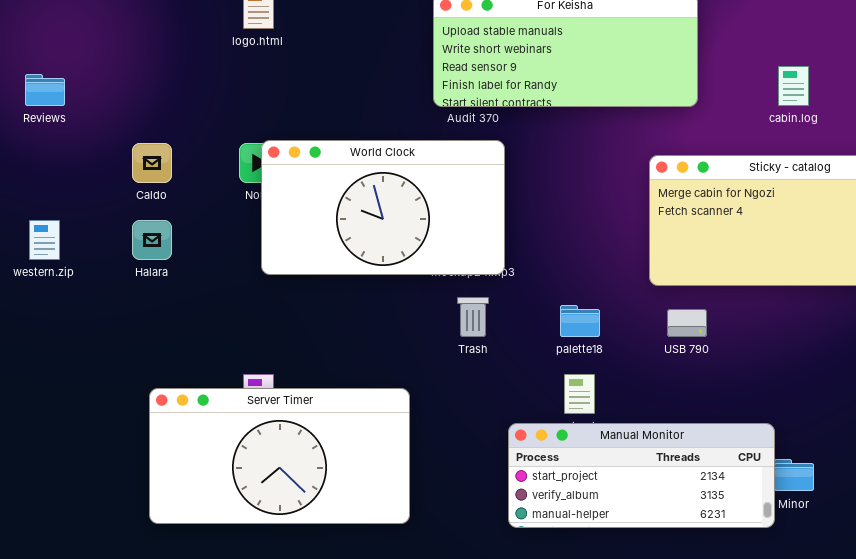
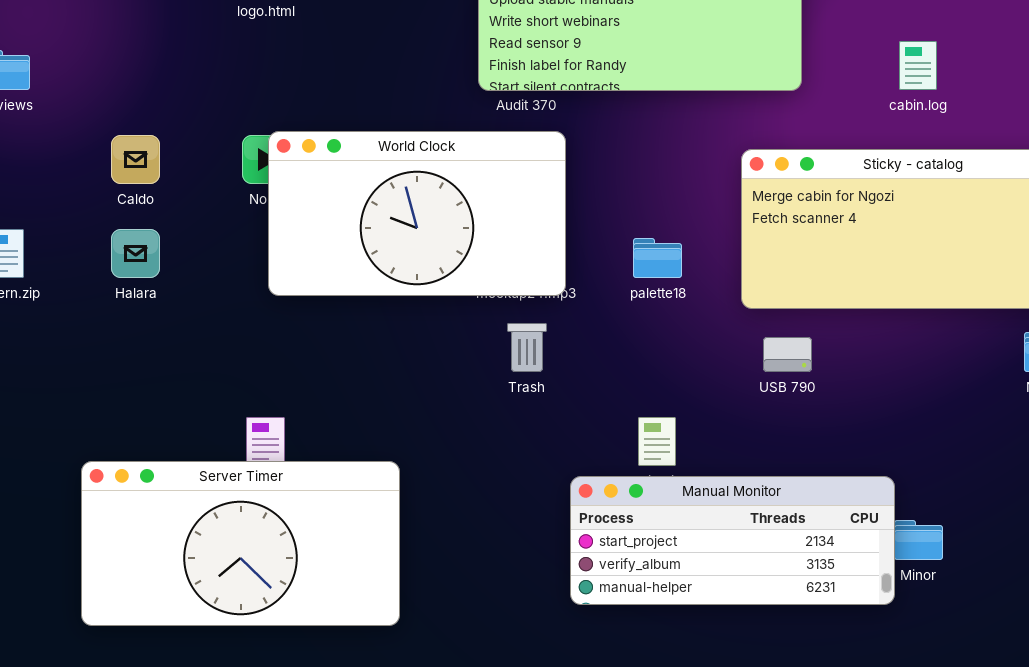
palette18: [560,305,600,337] -> [633,238,682,278], moved
Server Timer: [149,388,410,524] -> [81,461,400,626], moved

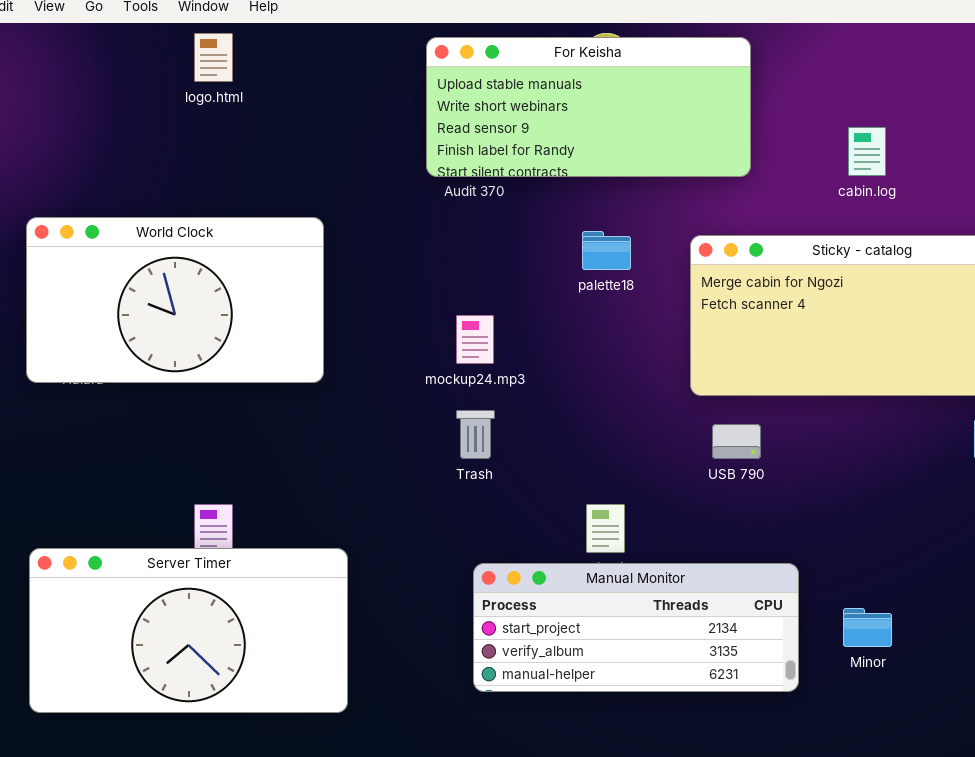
World Clock: [268,131,566,296] -> [26,217,324,383], moved
palette18: [633,238,682,278] -> [582,231,631,270], moved
Manual Monitor: [570,476,895,605] -> [473,563,799,692], moved

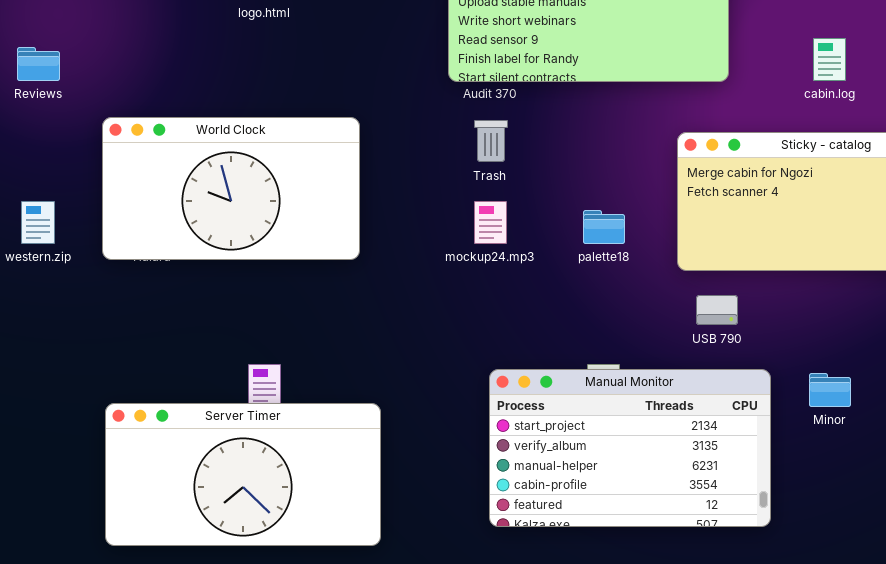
palette18: [582,231,631,270] -> [583,210,625,244], moved
Trash: [456,410,495,459] -> [474,120,508,162], moved
Manual Monitor: [473,563,799,692] -> [489,369,771,527], resized
Minor: [843,608,892,647] -> [809,373,851,407], moved

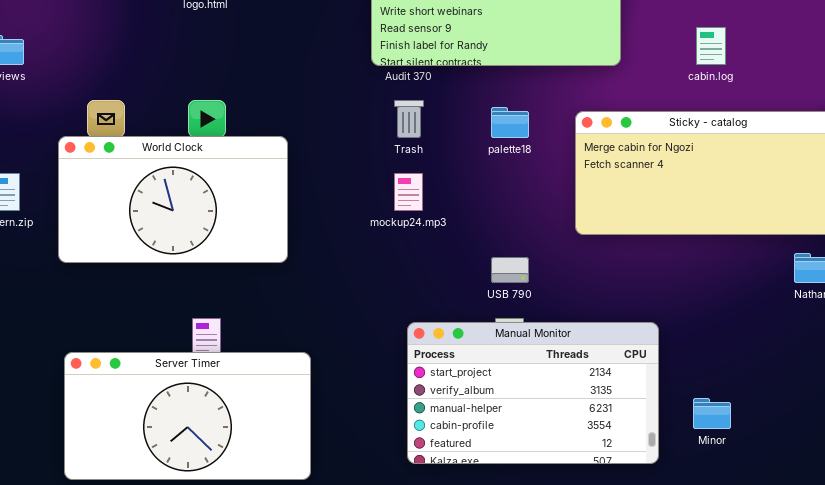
World Clock: [102,117,360,260] -> [58,136,288,263], moved
palette18: [583,210,625,244] -> [491,107,529,138], moved
USB 790: [696,295,738,325] -> [491,257,529,283], moved
Minor: [809,373,851,407] -> [693,398,731,429], moved

